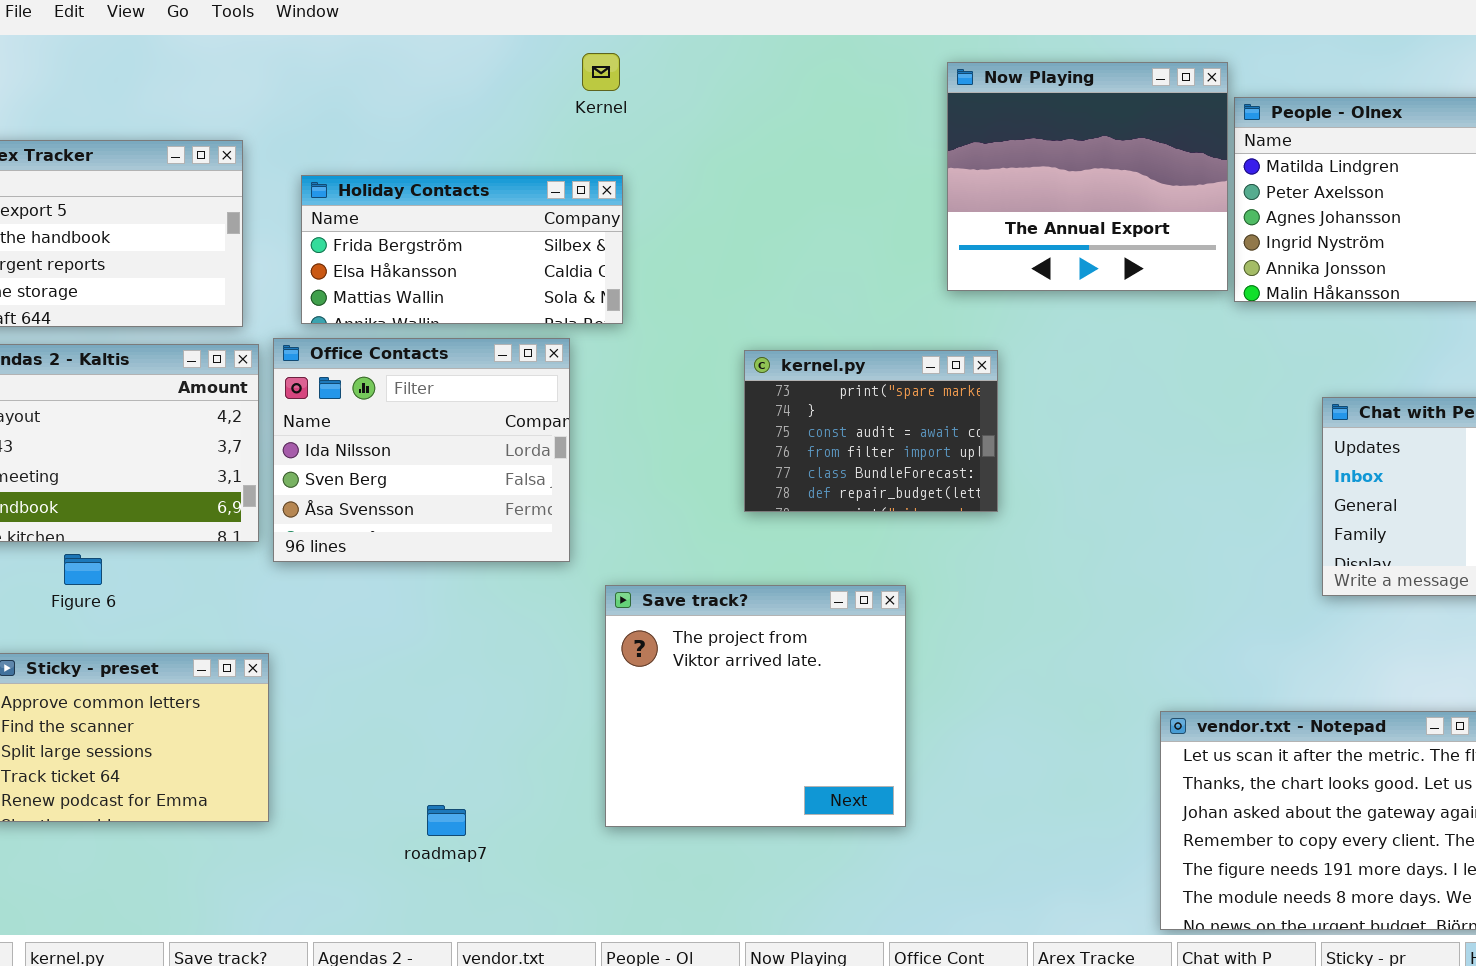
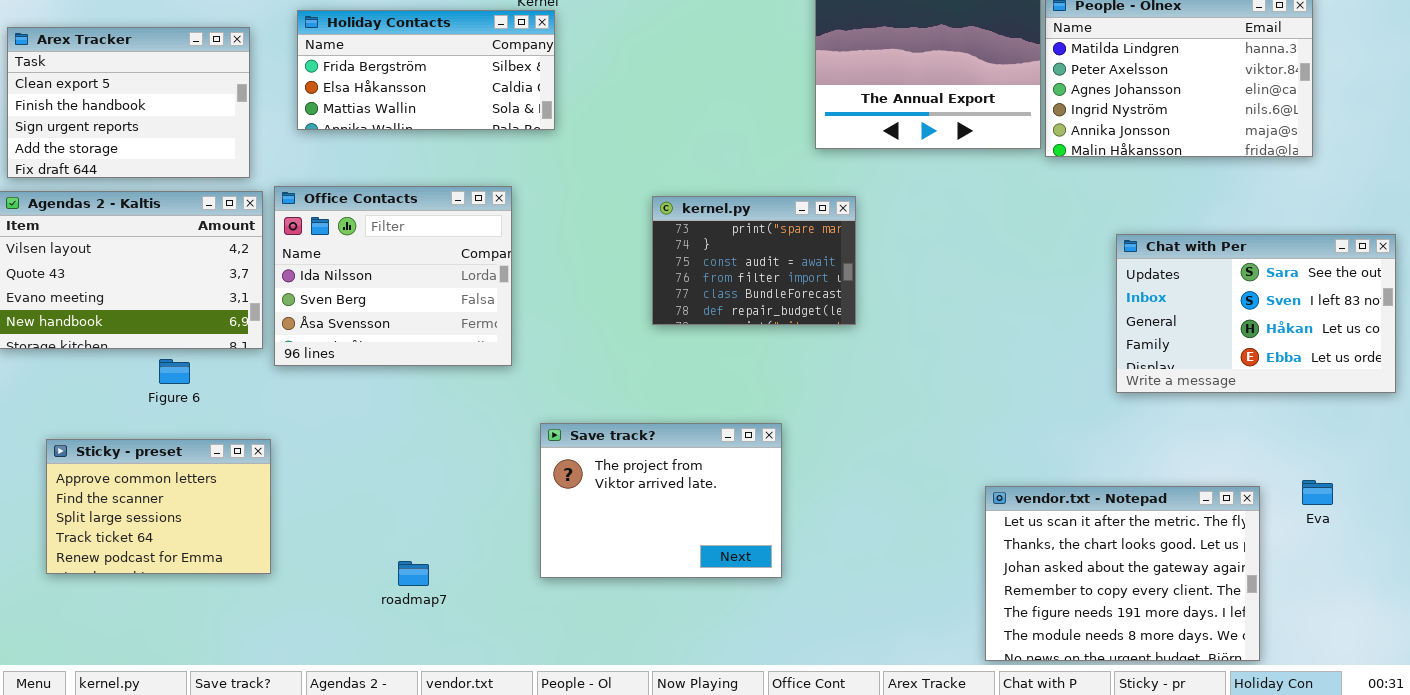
Holiday Contacts: [301,175,623,324] -> [297,10,555,130], moved
Figure 6: [64,554,102,585] -> [159,359,190,384], moved
Save track?: [605,585,906,827] -> [540,423,782,578], resized

